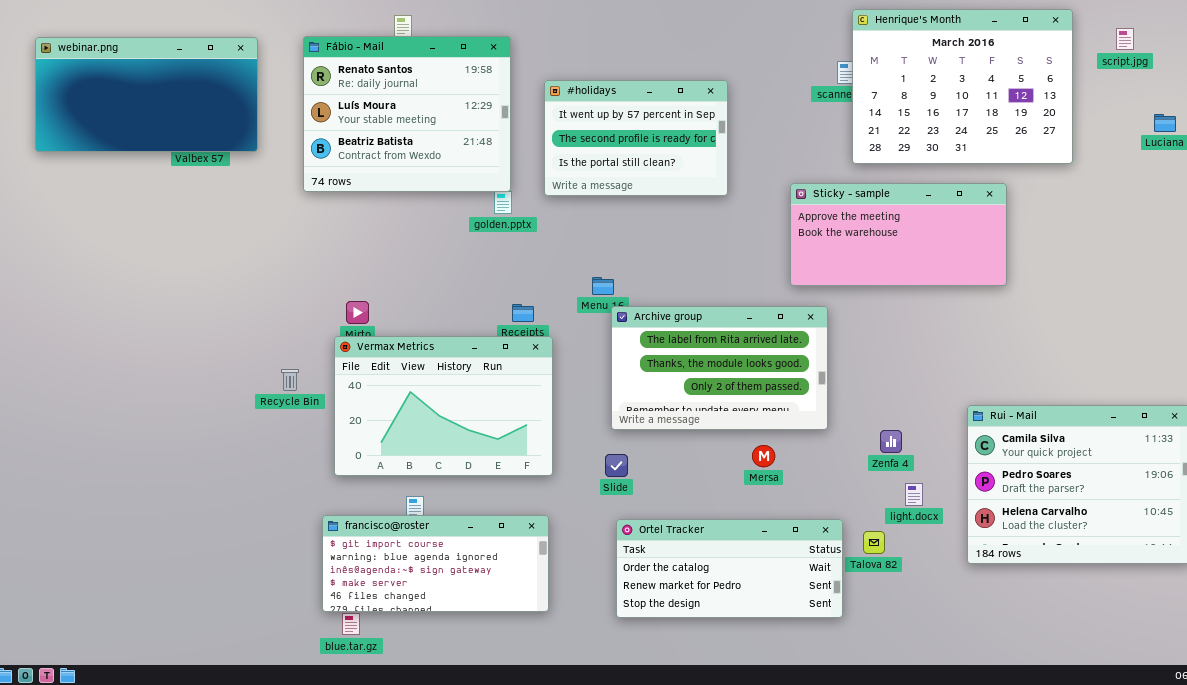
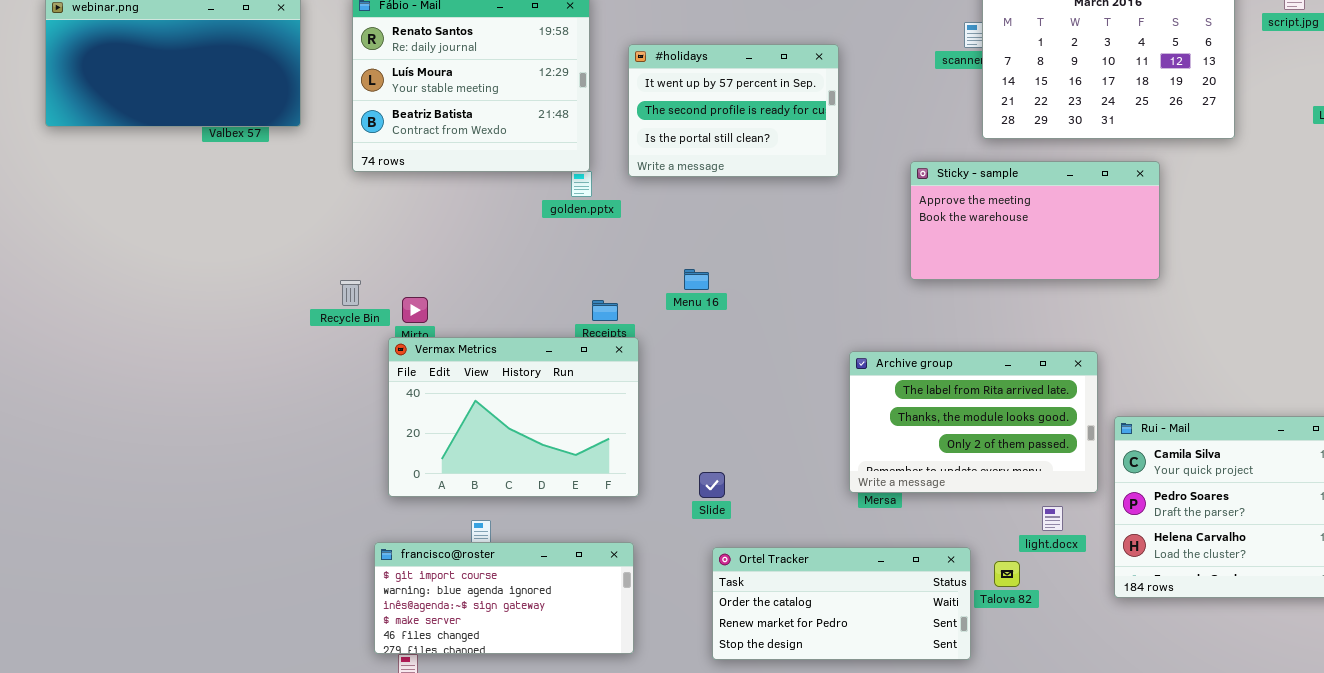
Archive group: [611,306,828,430] -> [849,351,1098,493], moved
Recycle Bin: [281,369,299,391] -> [340,280,361,306], moved

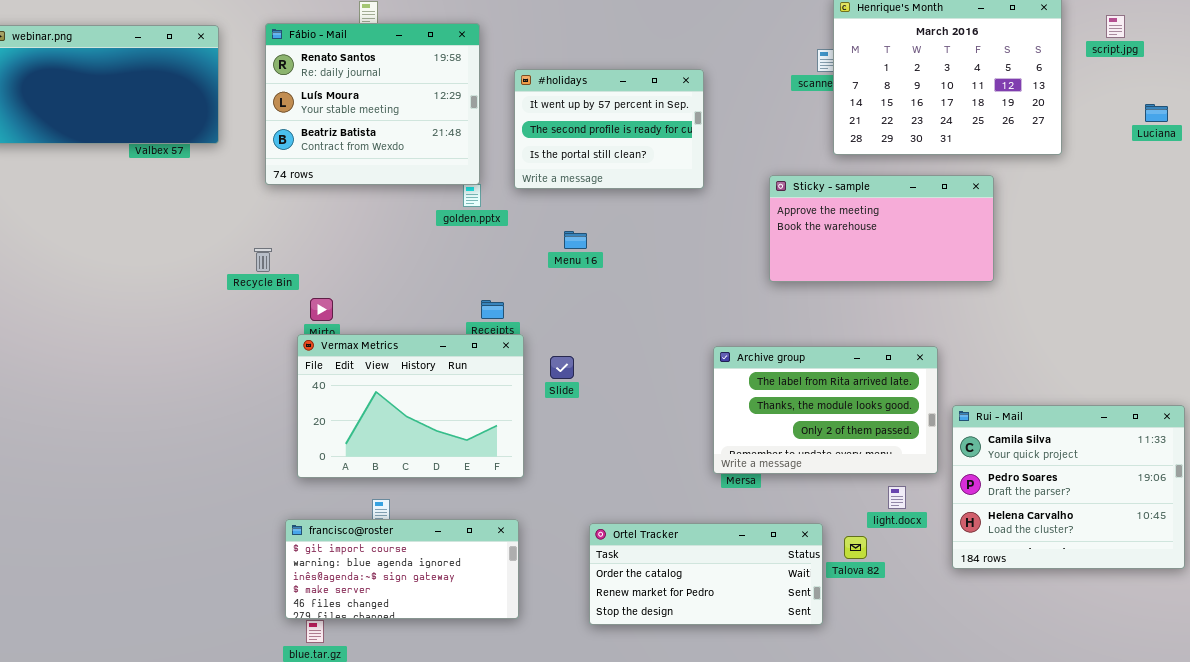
Menu 16: [684,269,709,290] -> [564,231,587,249], moved
Recycle Bin: [340,280,361,306] -> [254,248,272,272], moved
Slide: [699,472,725,498] -> [550,356,574,379], moved

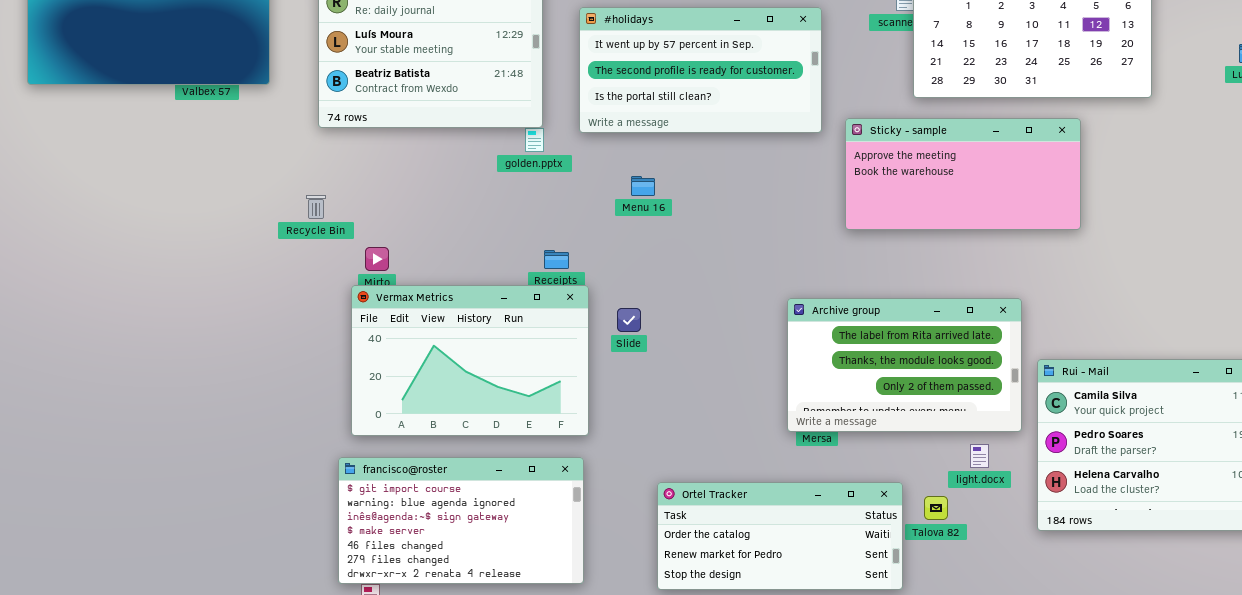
#holidays: [514,69,704,189] -> [579,7,822,133], resized
francisco@roster: [285,519,519,619] -> [338,457,584,584], resized

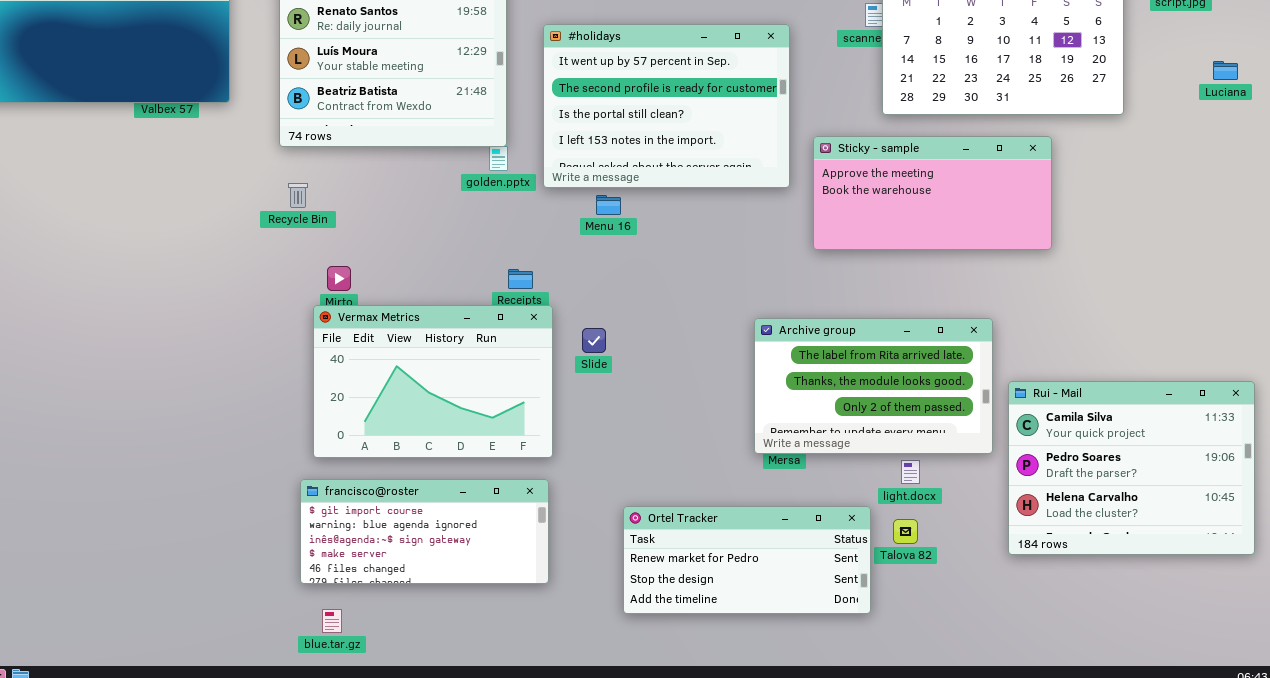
#holidays: [579,7,822,133] -> [543,24,790,188], resized
Recycle Bin: [306,195,326,219] -> [288,183,308,208], moved
light.docx: [970,444,989,468] -> [901,460,920,484], moved
francisco@roster: [338,457,584,584] -> [300,479,549,584], resized
Ortel Tracker: [657,482,903,590] -> [623,506,871,614], scrolled down 1 row

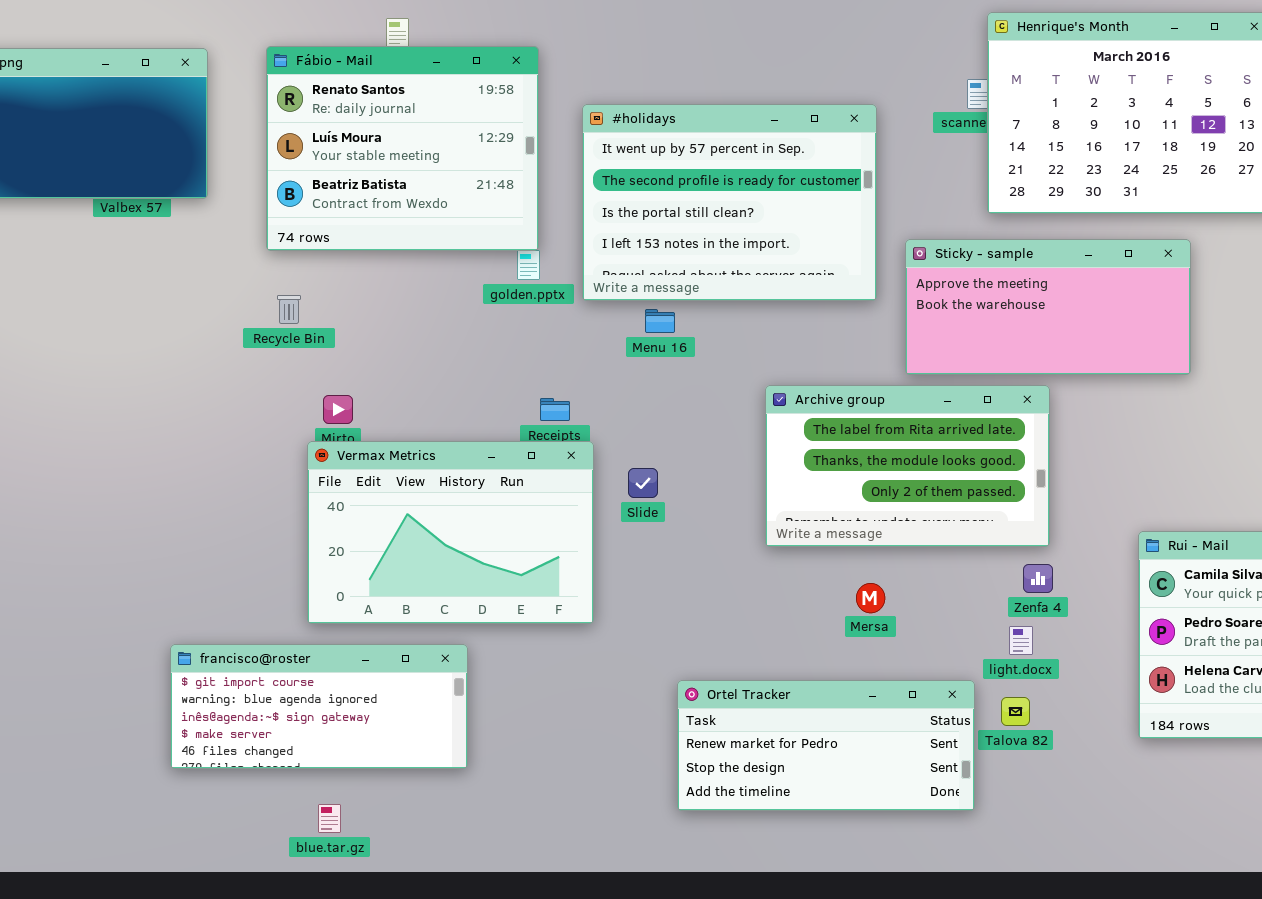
Archive group: [754,318,993,454] -> [765,385,1050,547], moved
francisco@roster: [300,479,549,584] -> [170,644,468,769], moved

